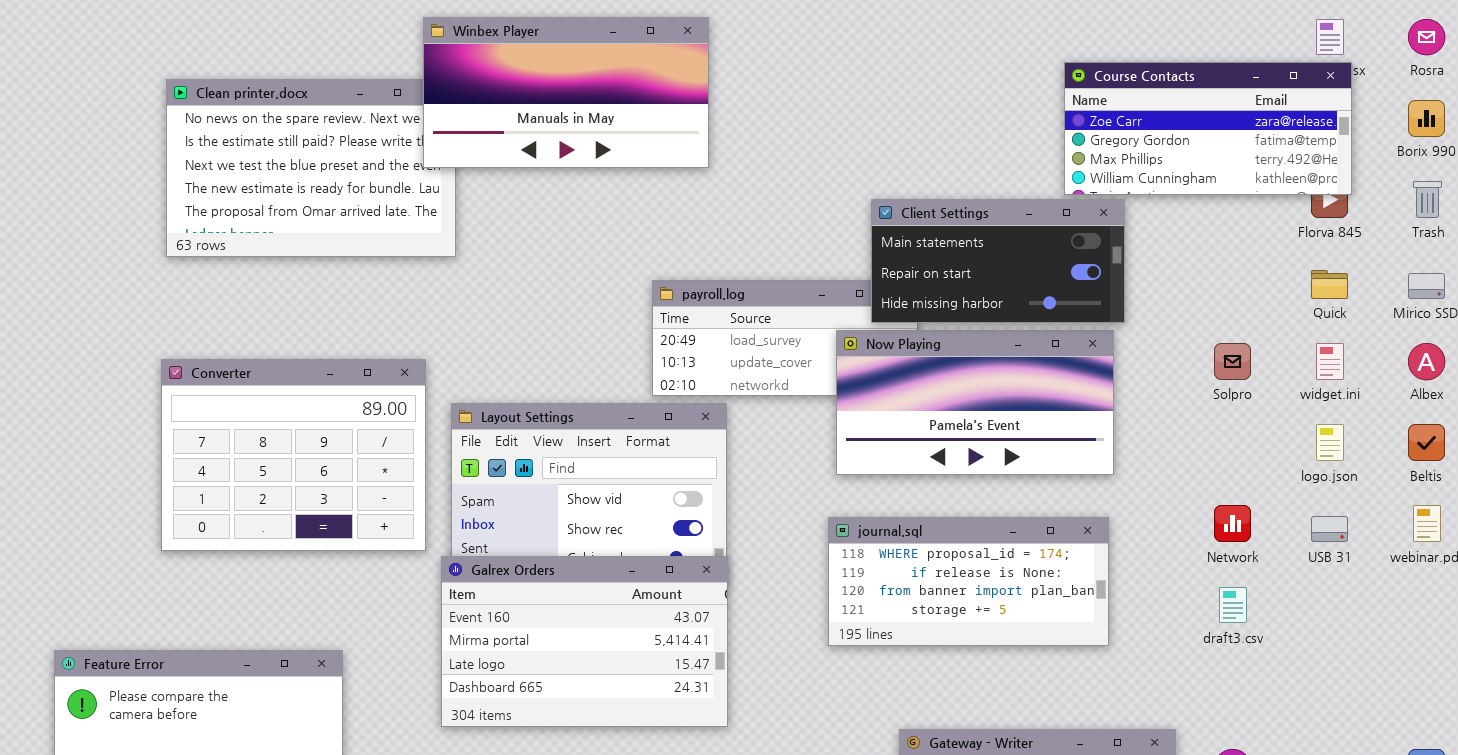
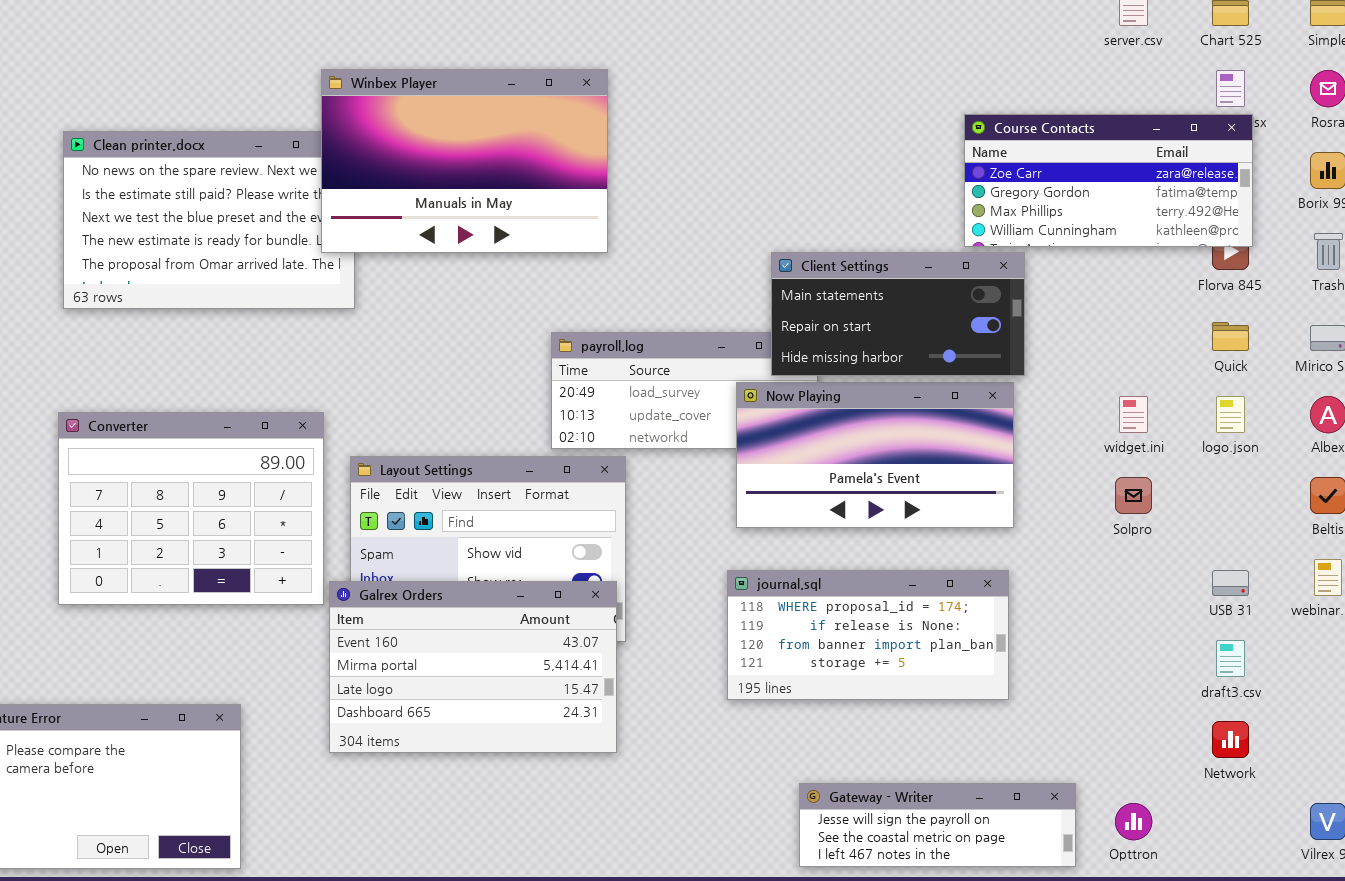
Winbex Player: [423,17,709,168] -> [321,69,608,253], resized
Solpro: [1214,343,1251,380] -> [1115,477,1152,514], moved
widget.ini: [1316,343,1344,380] -> [1119,396,1148,433], moved
logo.json: [1316,424,1344,461] -> [1216,396,1245,433], moved
Network: [1214,505,1251,542] -> [1212,721,1249,758], moved
Galrex Orders: [441,556,728,727] -> [329,581,617,753], moved
draft3.csv: [1219,587,1247,623] -> [1216,640,1245,677], moved

